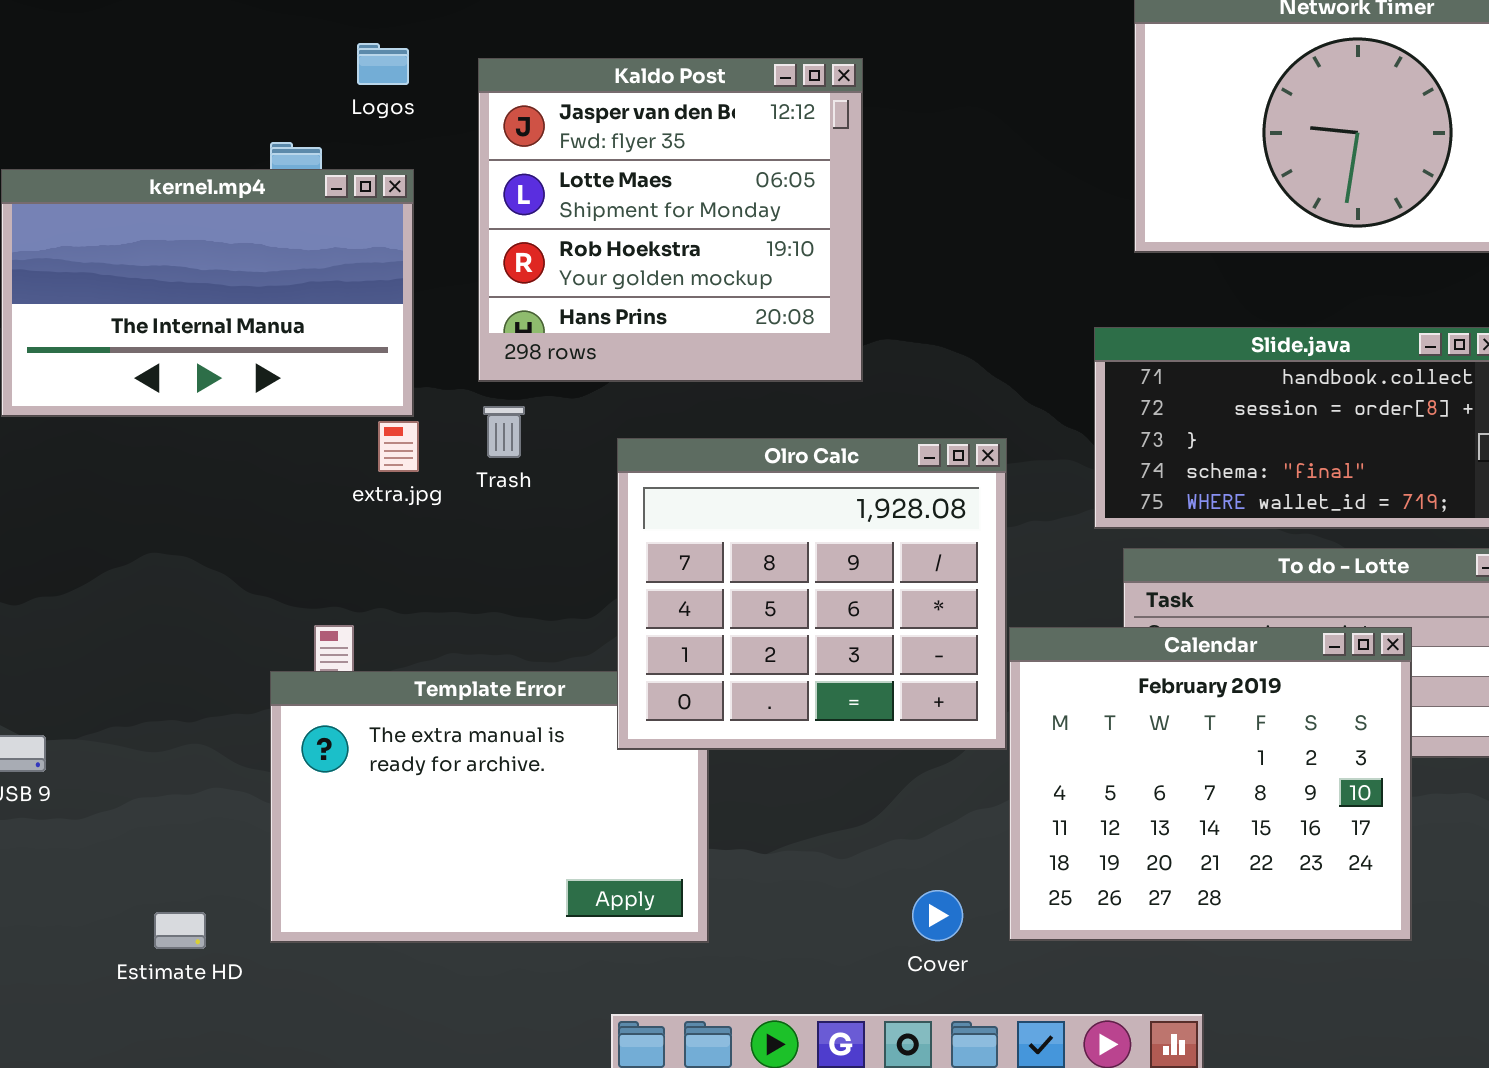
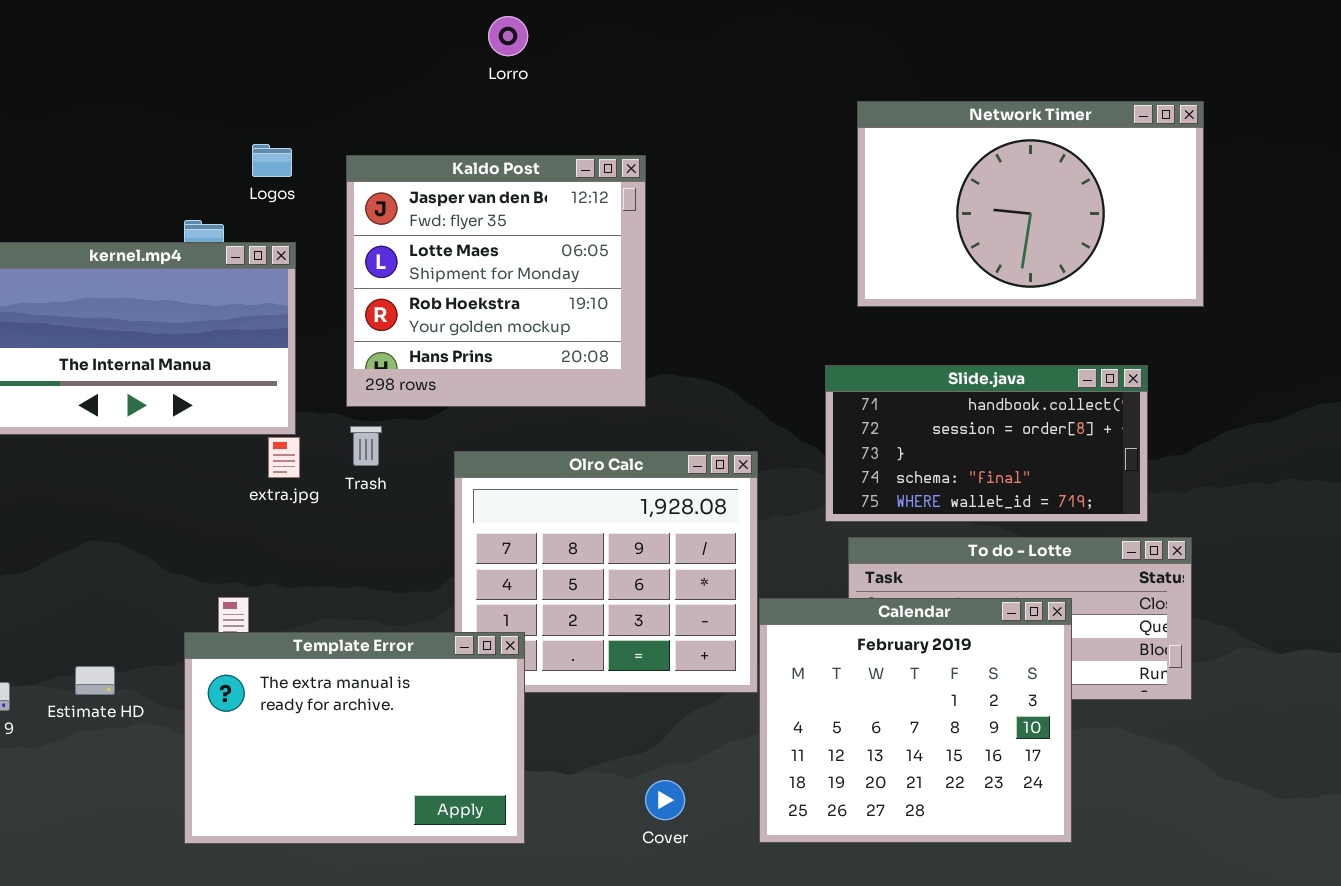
Template Error: [270,671,709,943] -> [184,632,525,844], raised
Cover: [912,890,963,941] -> [645,780,685,820], moved
Estimate HD: [154,912,206,949] -> [75,666,115,695], moved

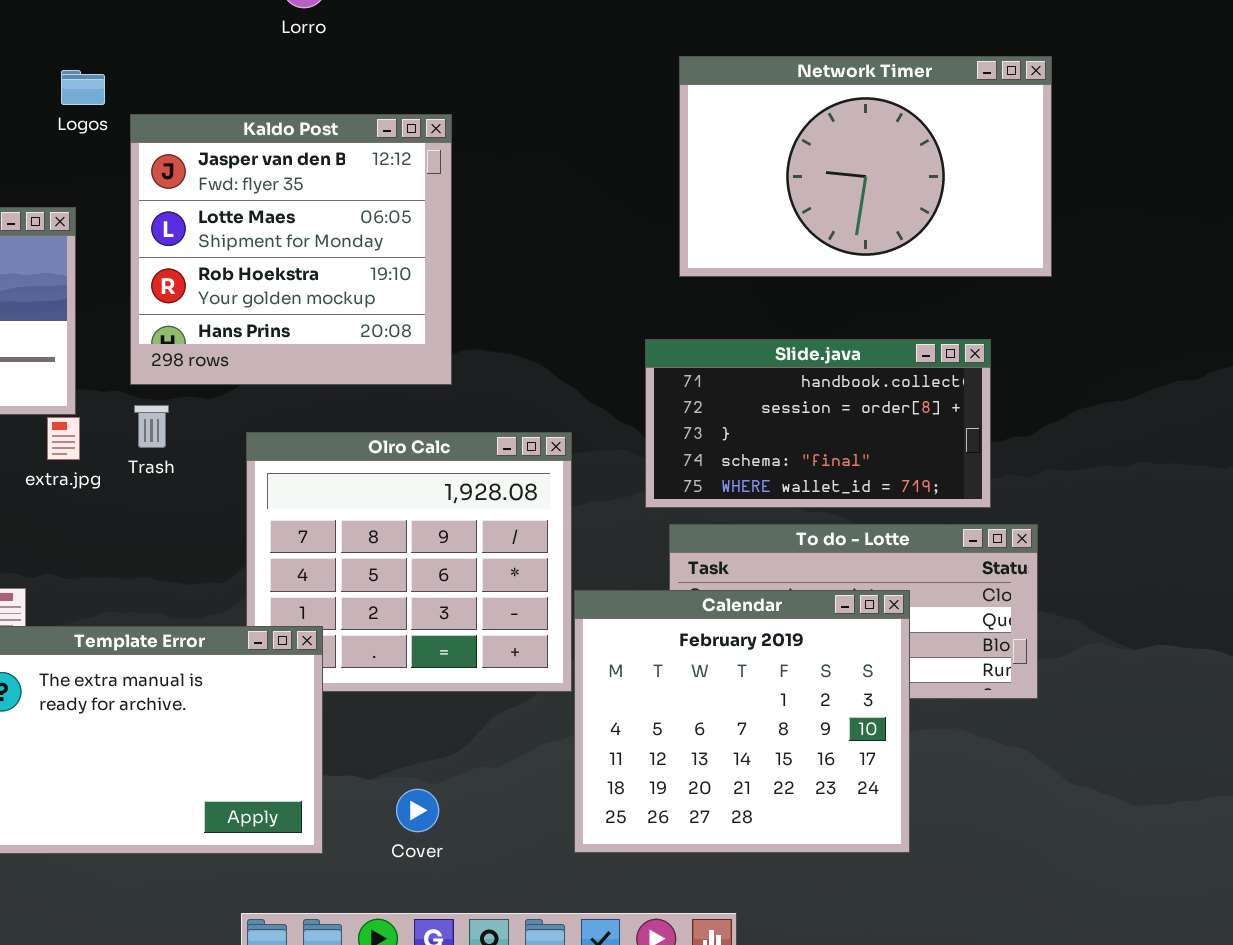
Logos: [252,144,292,177] -> [61,70,105,105], moved
Cover: [645,780,685,820] -> [396,789,439,832], moved

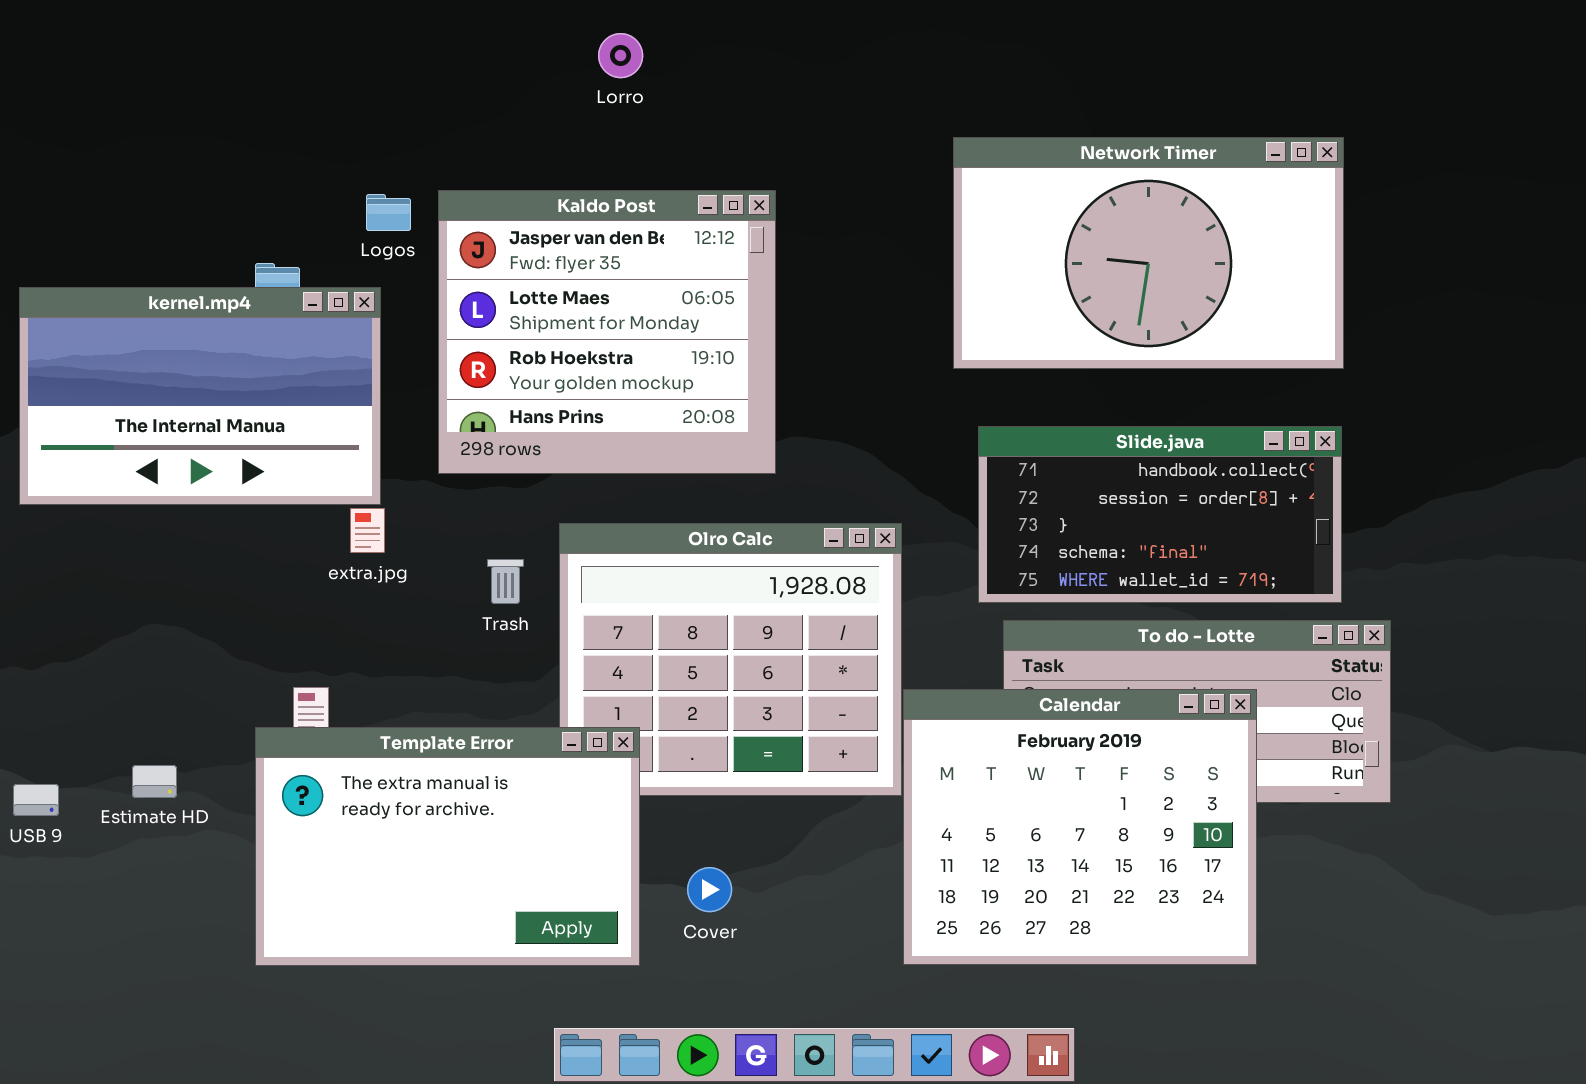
Network Timer: [679,56,1052,277] -> [953,137,1344,369], moved
Logos: [61,70,105,105] -> [366,194,411,231], moved
Trash: [134,405,169,448] -> [487,559,524,604], moved
Cover: [396,789,439,832] -> [687,867,732,912], moved

